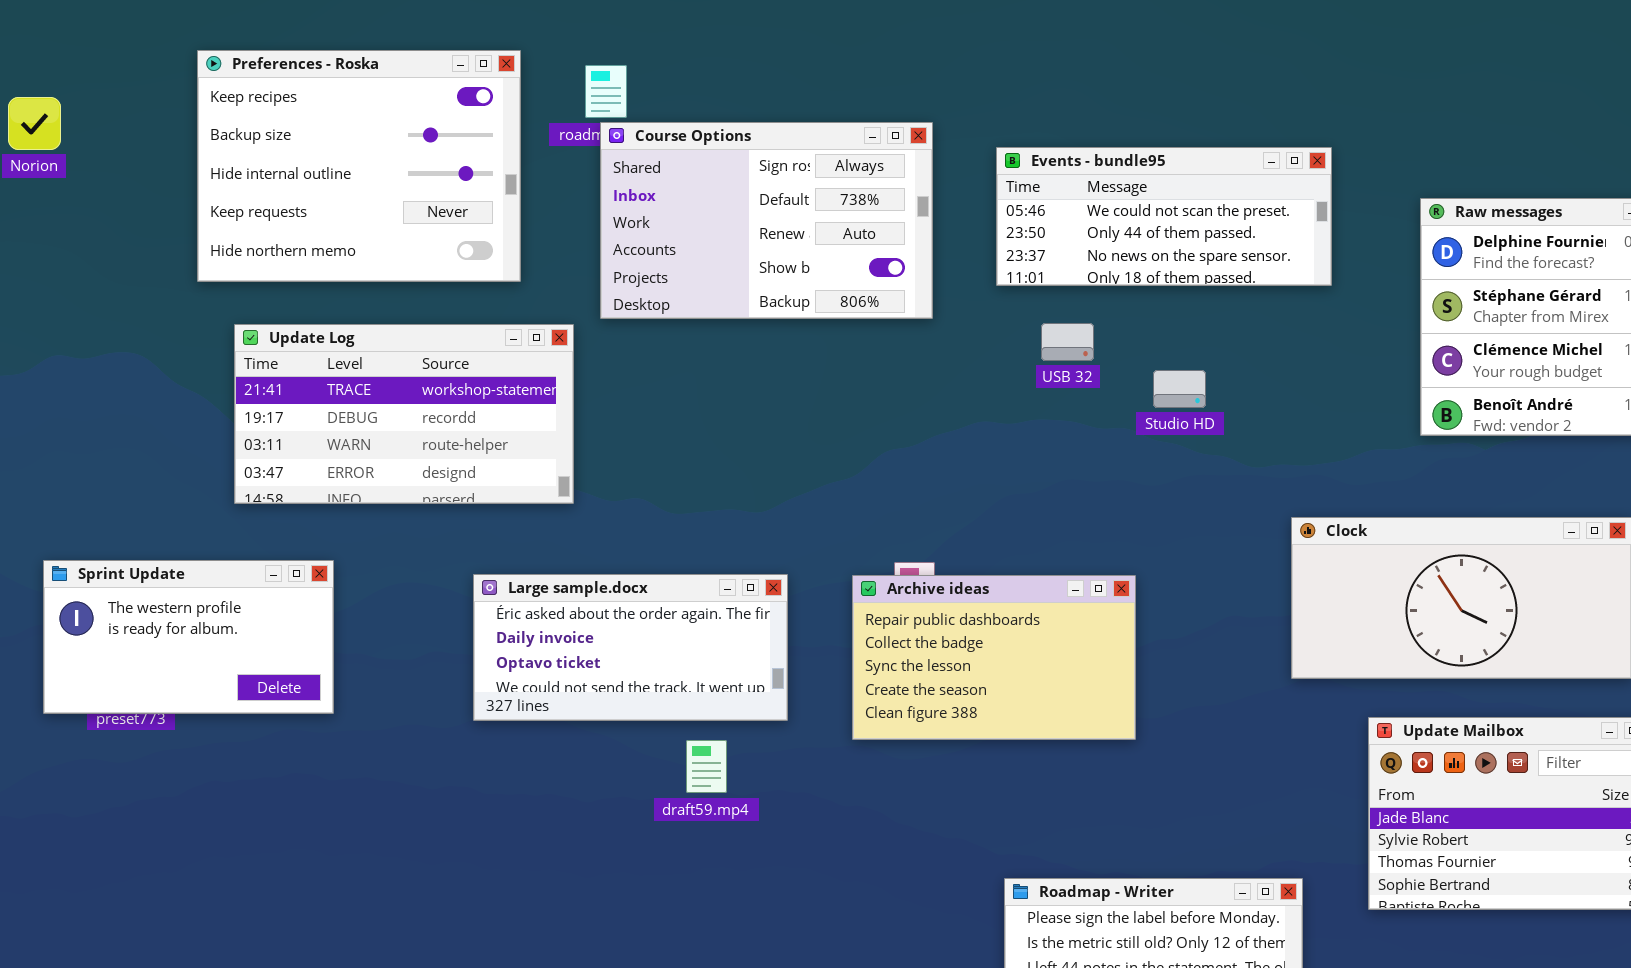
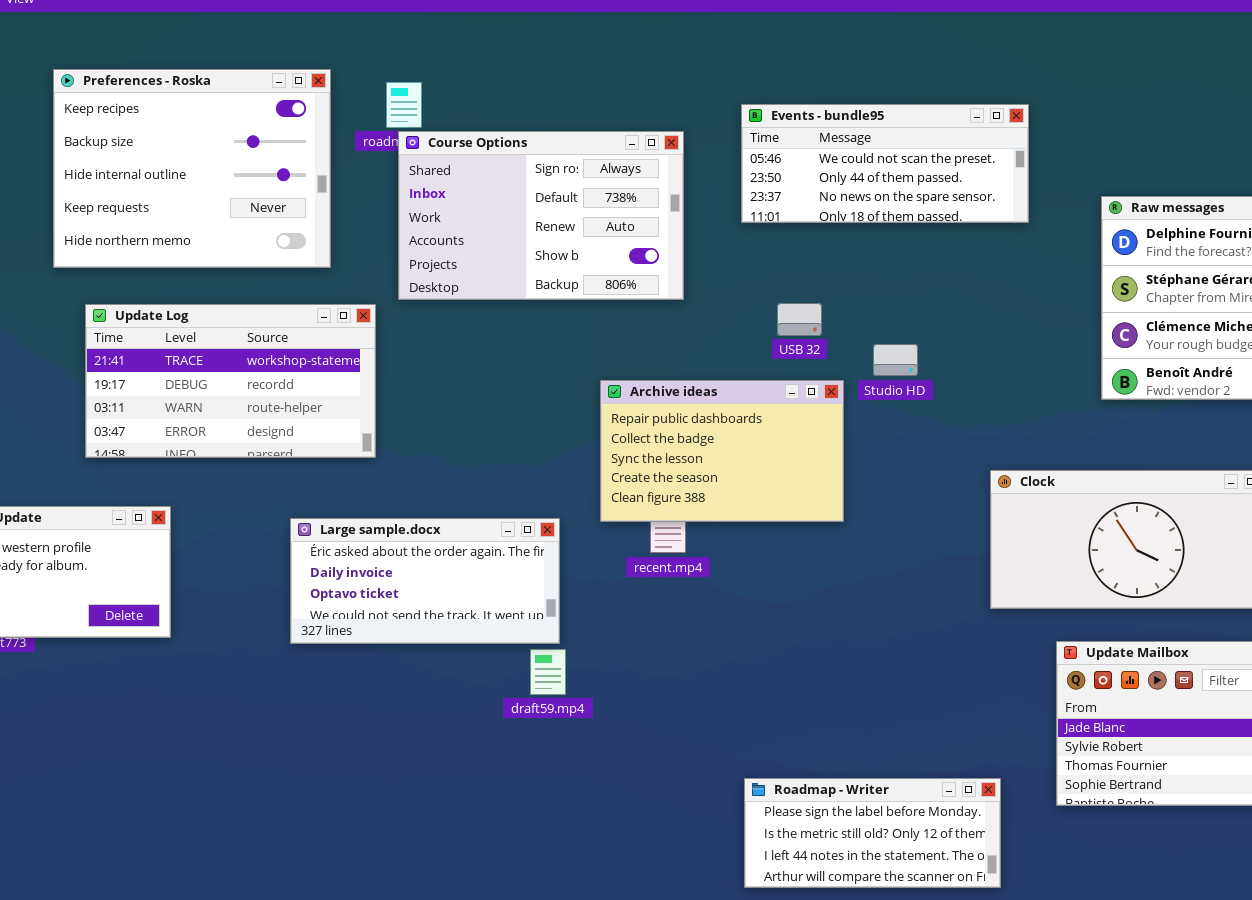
Events - bundle95: [996,147,1332,286] -> [741,104,1029,223], moved
Archive ideas: [852,575,1136,740] -> [600,380,844,522], moved
draft59.mp4: [686,740,727,793] -> [530,649,566,695], moved

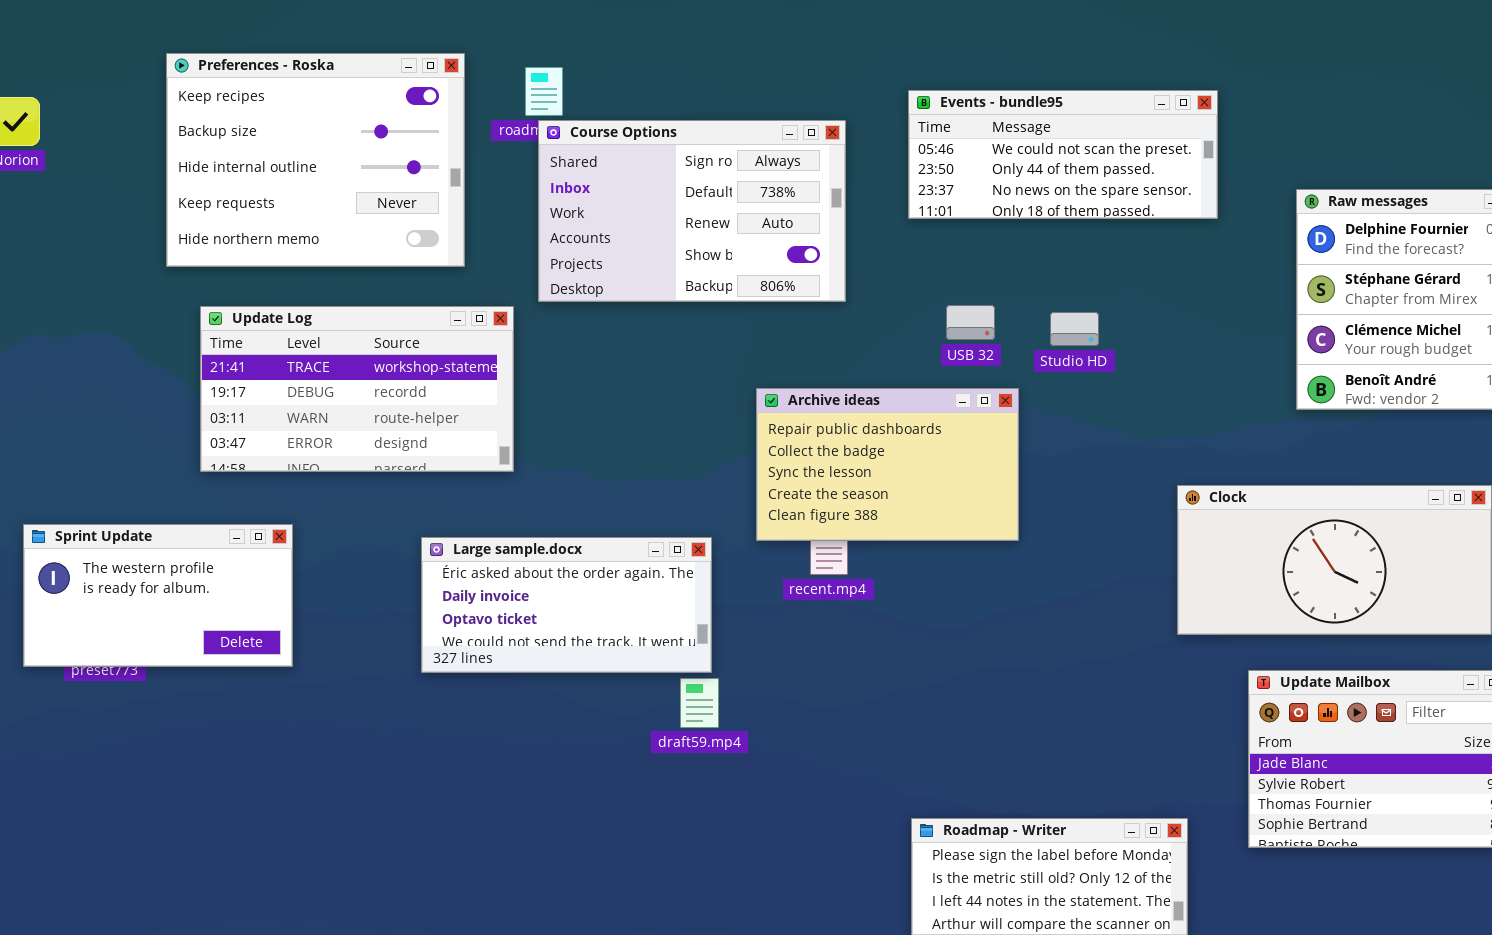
Studio HD: [873,344,918,376] -> [1050,312,1099,346], moved

